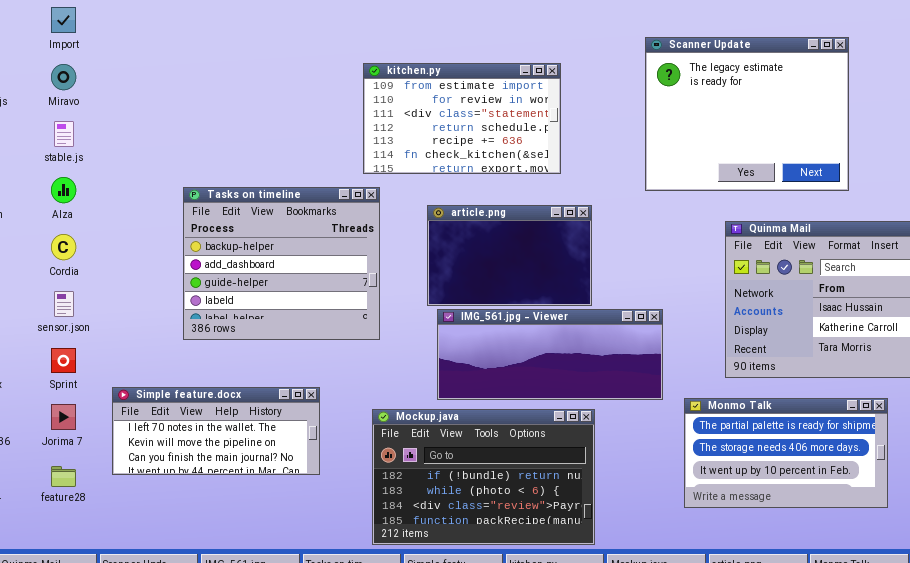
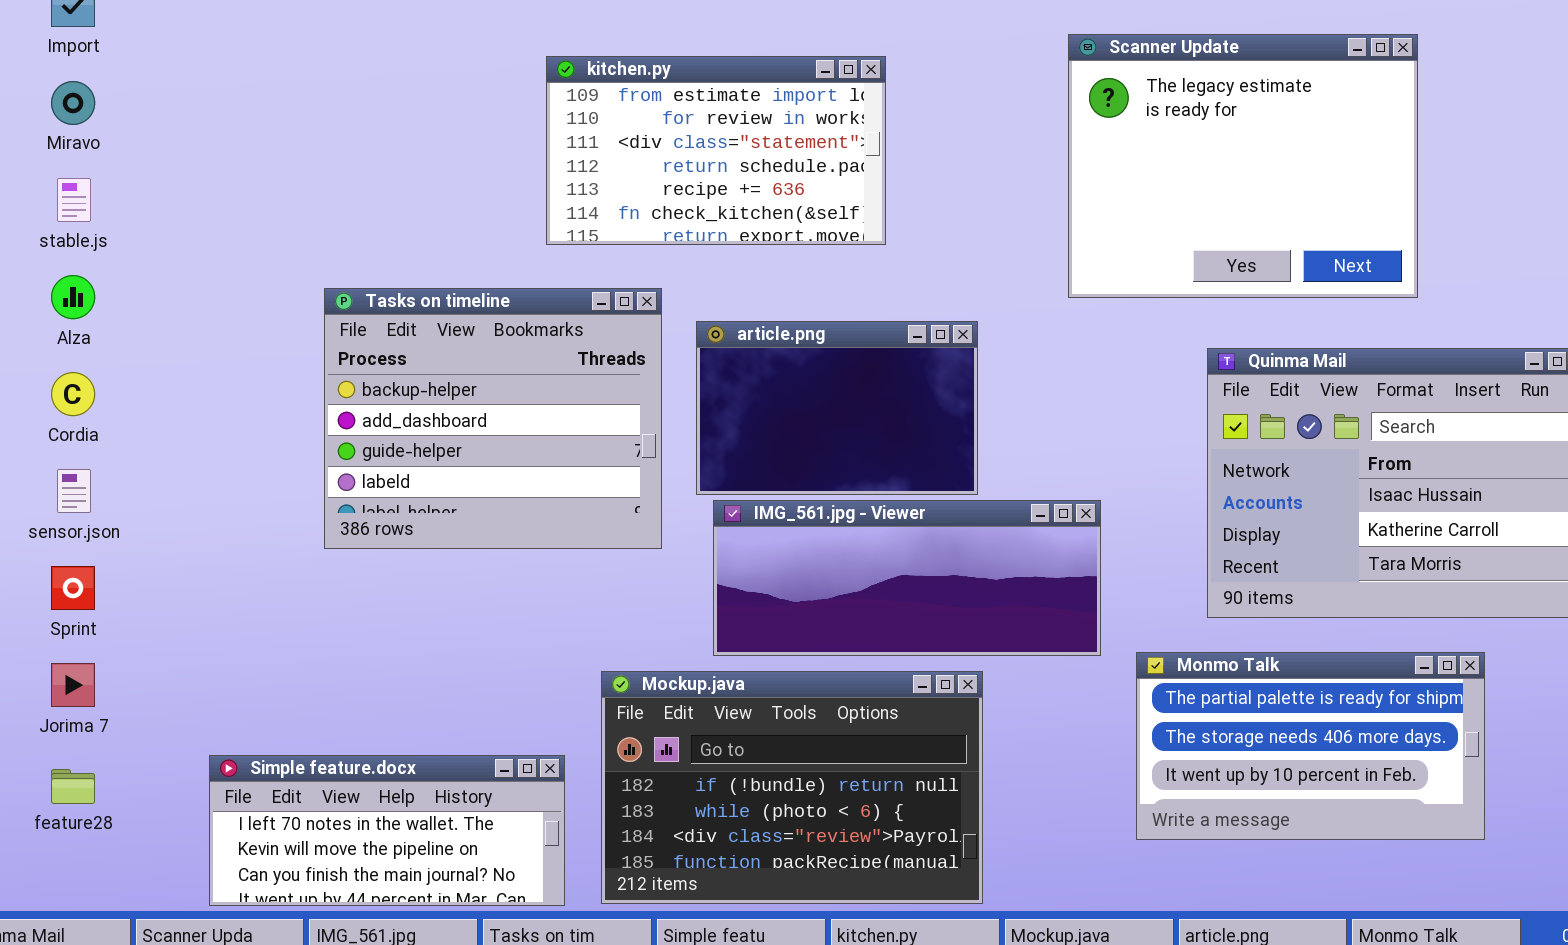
kitchen.py: [363,63,561,174] -> [546,56,886,245], moved
Tasks on timeline: [183,187,380,340] -> [324,288,662,549], moved
Simple feature.docx: [112,387,320,475] -> [209,755,565,906], moved

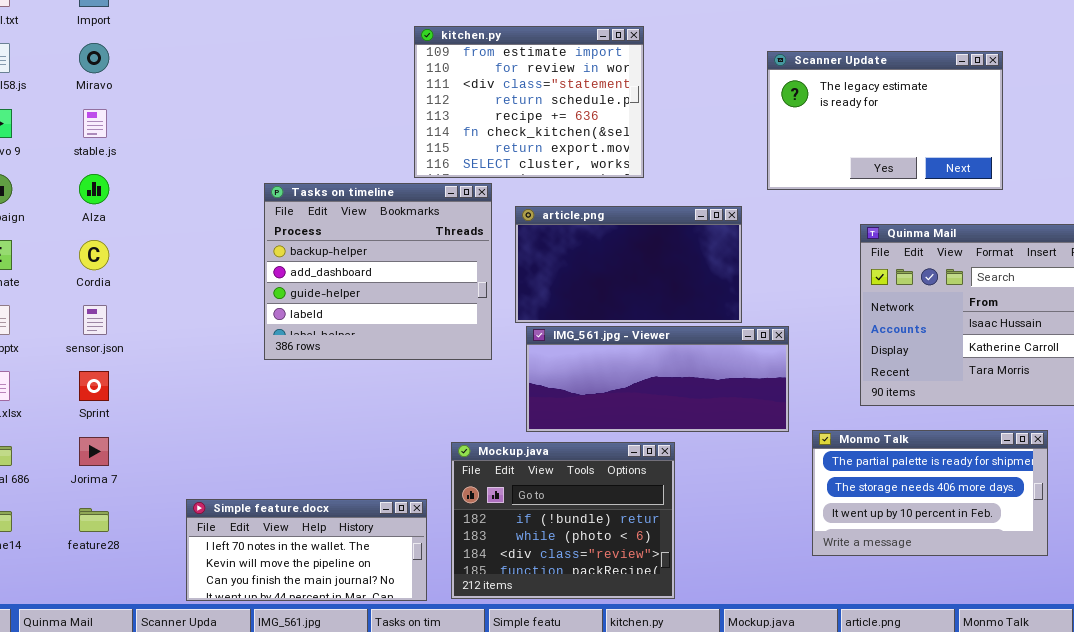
Scanner Update: [1068,34,1418,298] -> [767,51,1003,190], resized
kitchen.py: [546,56,886,245] -> [414,26,644,178], resized
article.png: [696,321,978,495] -> [515,206,742,323], resized
Mockup.java: [601,671,983,904] -> [451,442,675,599], resized

